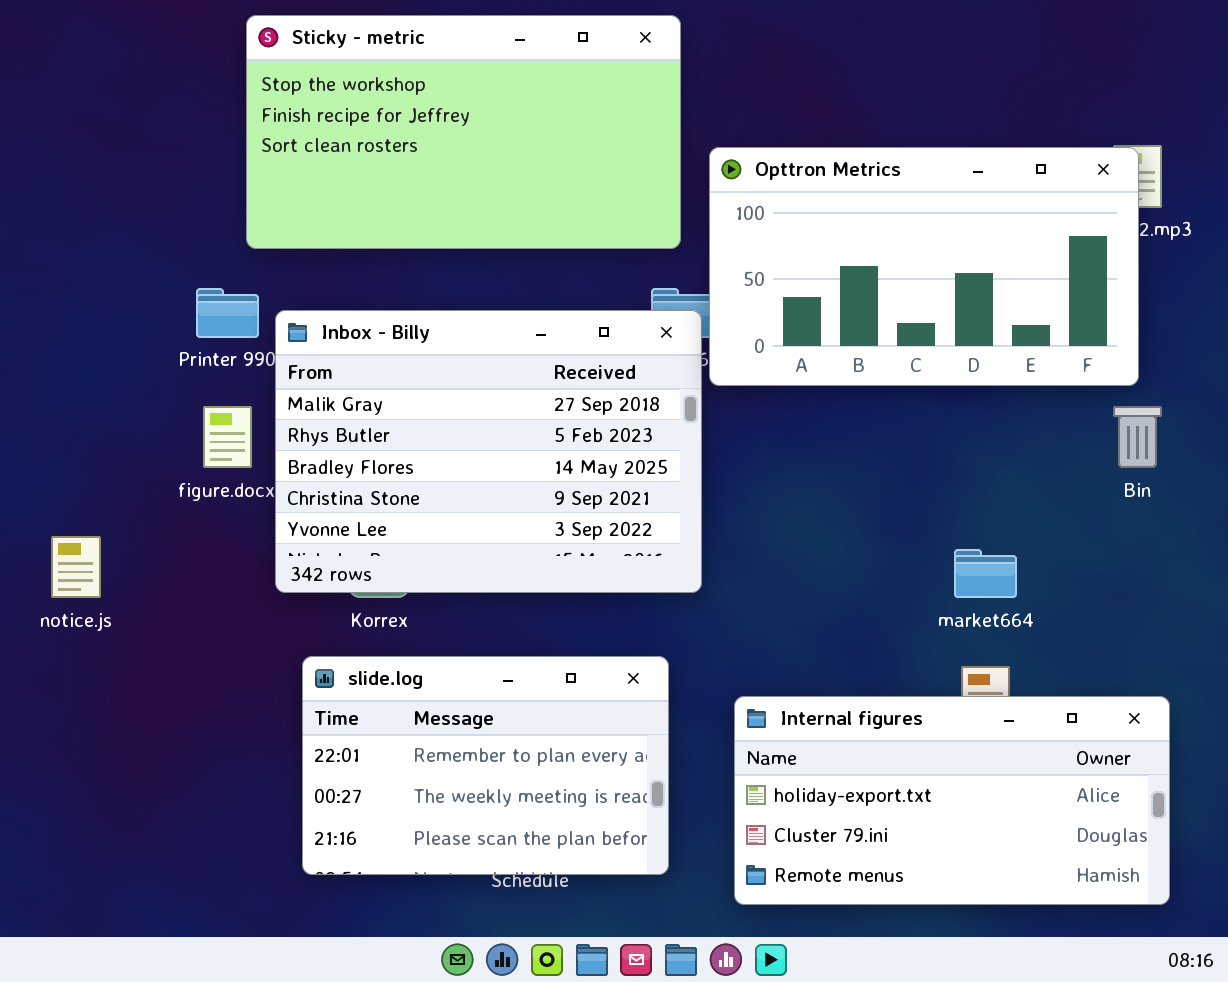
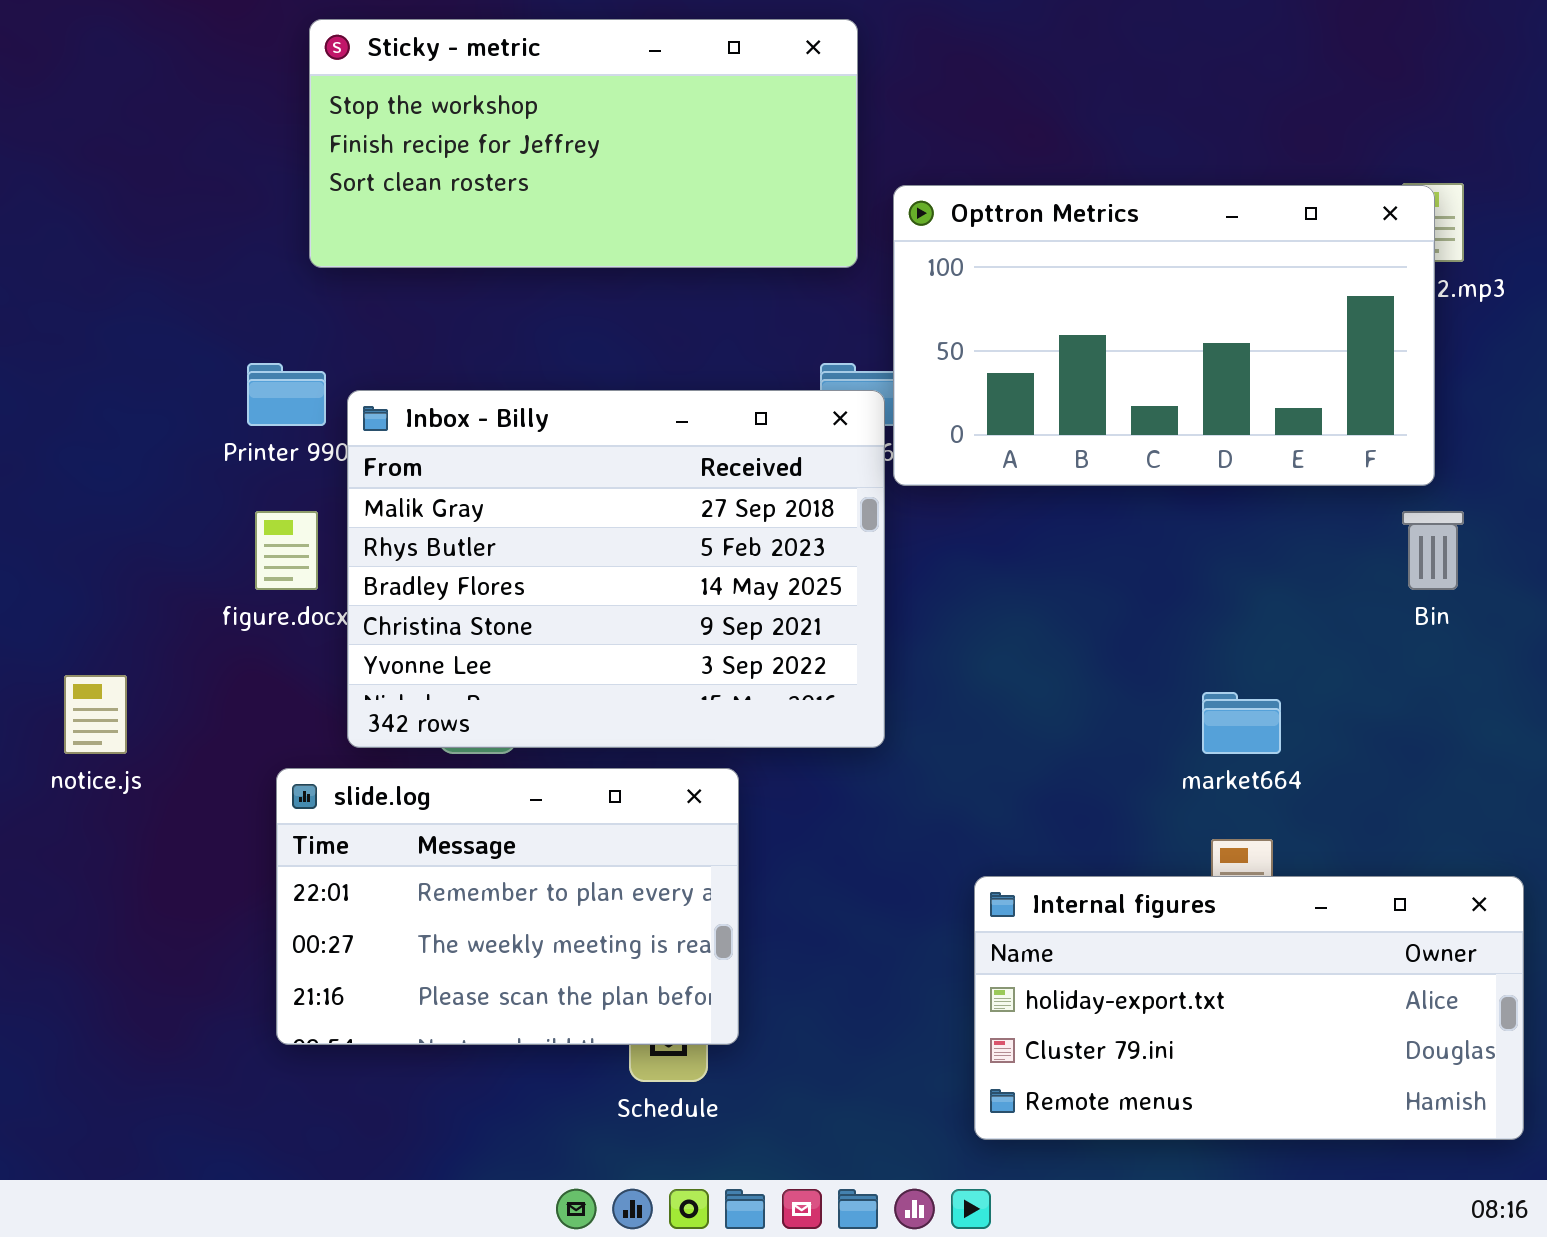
Sticky - metric: [246,15,681,249] -> [309,19,858,268], resized
slide.log: [302,656,669,875] -> [276,768,739,1045], moved
Internal figures: [734,696,1170,905] -> [974,876,1524,1140], moved

